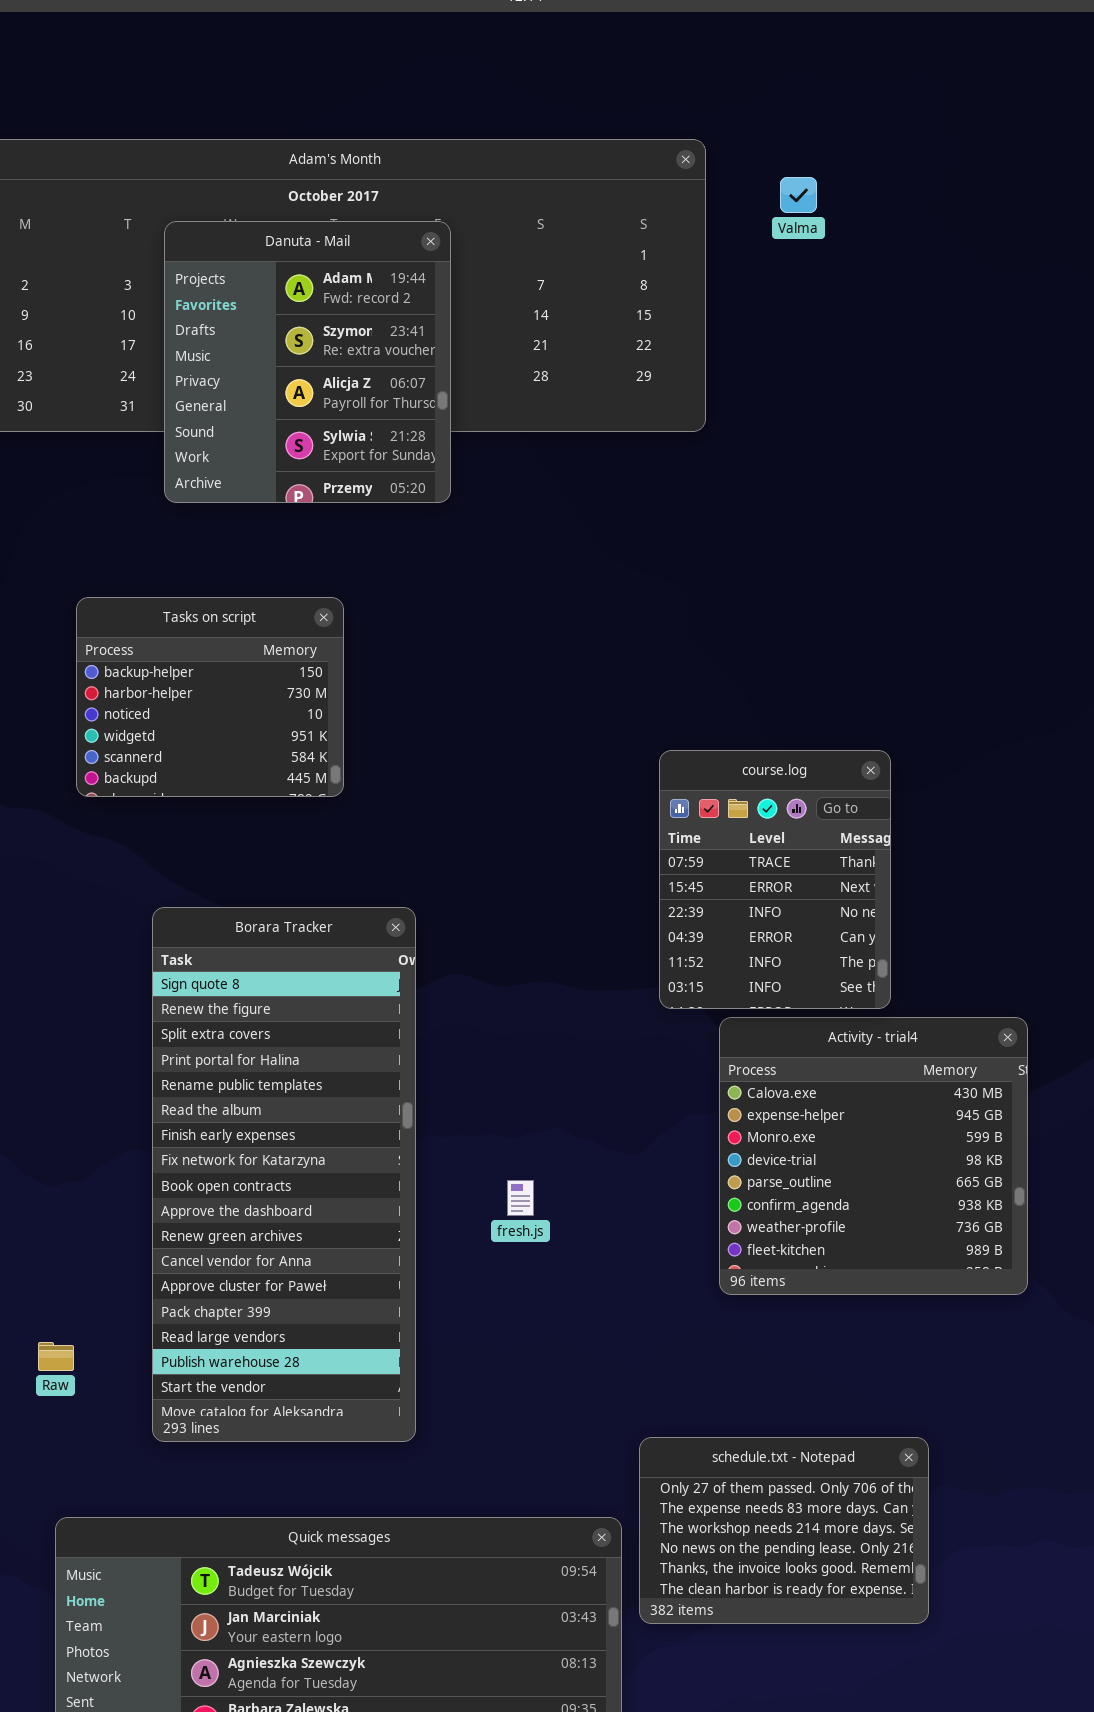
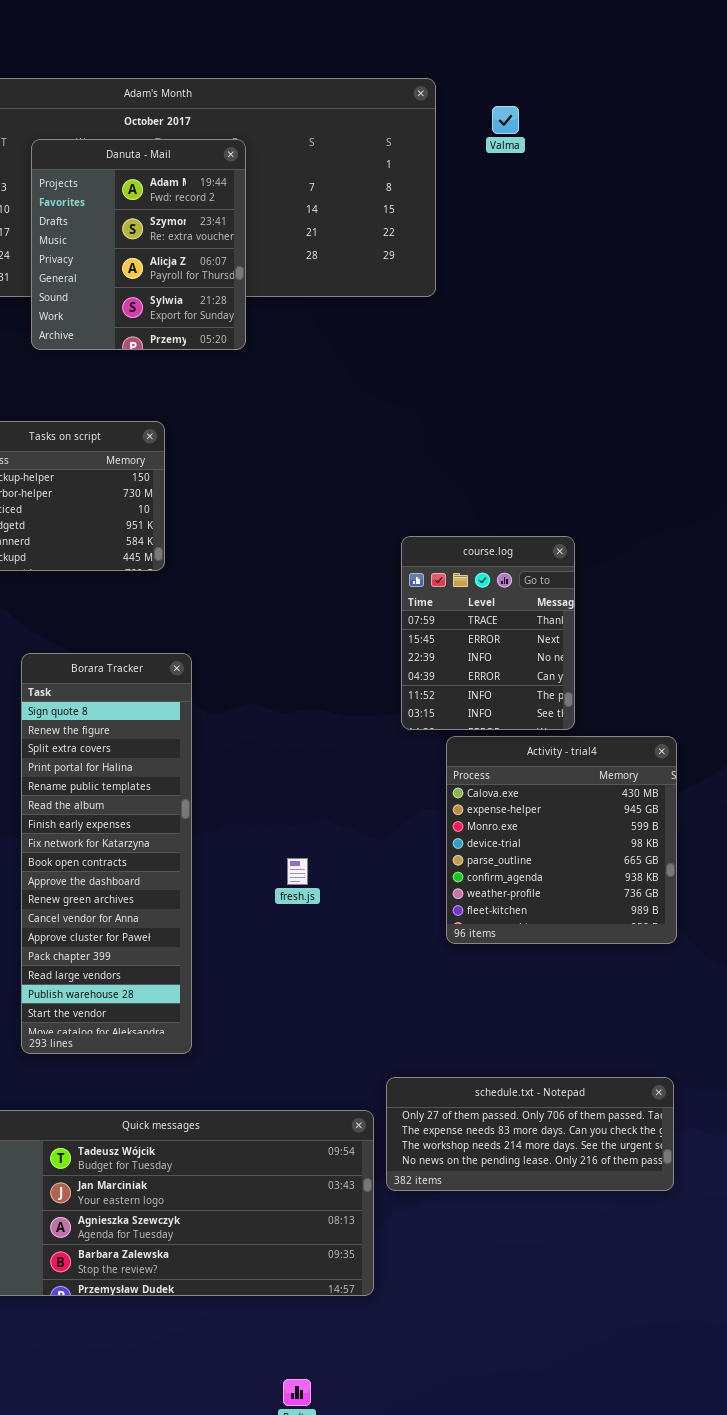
Borara Tracker: [152,907,416,1442] -> [21,653,192,1054], resized
schedule.txt - Notepad: [639,1437,929,1624] -> [386,1077,674,1191], resized

